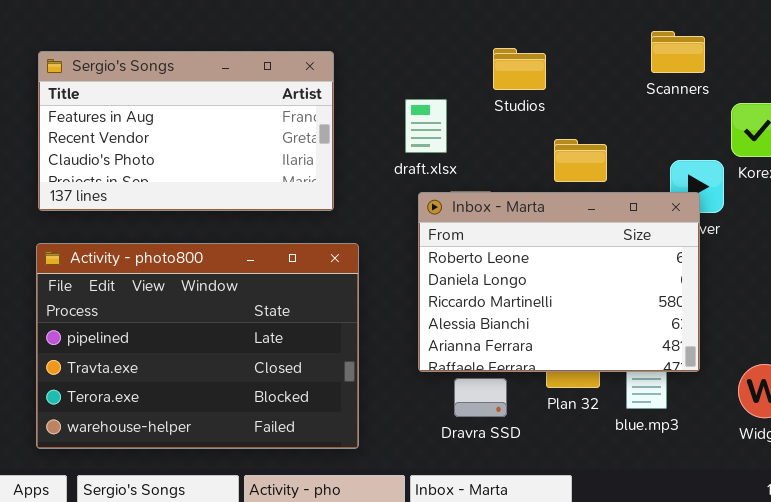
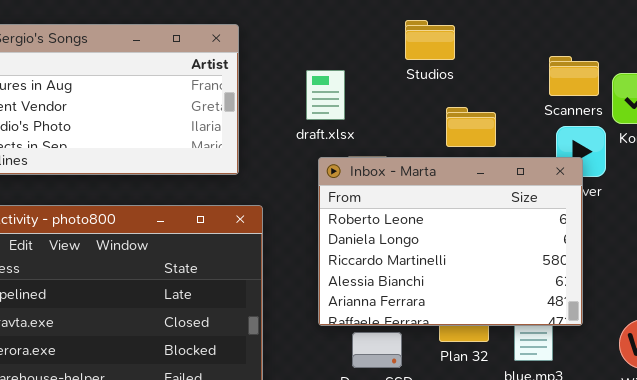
Scanners: [651,31,705,73] -> [549,56,599,96], moved
Studios: [493,48,546,90] -> [405,20,455,60], moved

